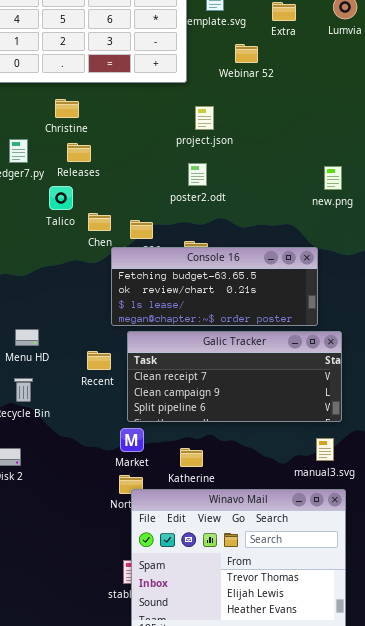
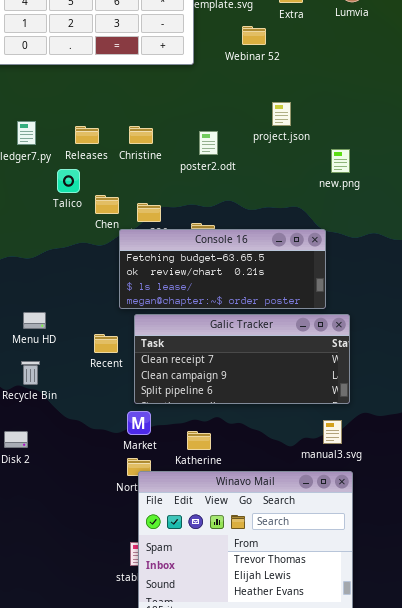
Christine: [55,99,79,118] -> [129,126,153,144], moved
project.json: [195,106,214,130] -> [272,102,291,126], moved
poster2.odt: [188,163,207,186] -> [199,131,218,155], moved

